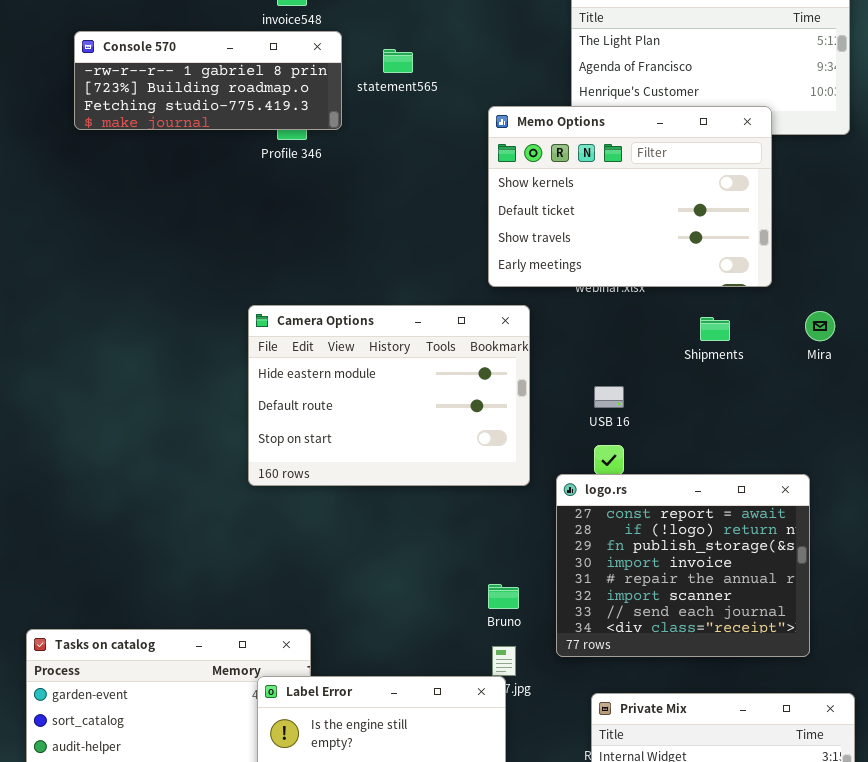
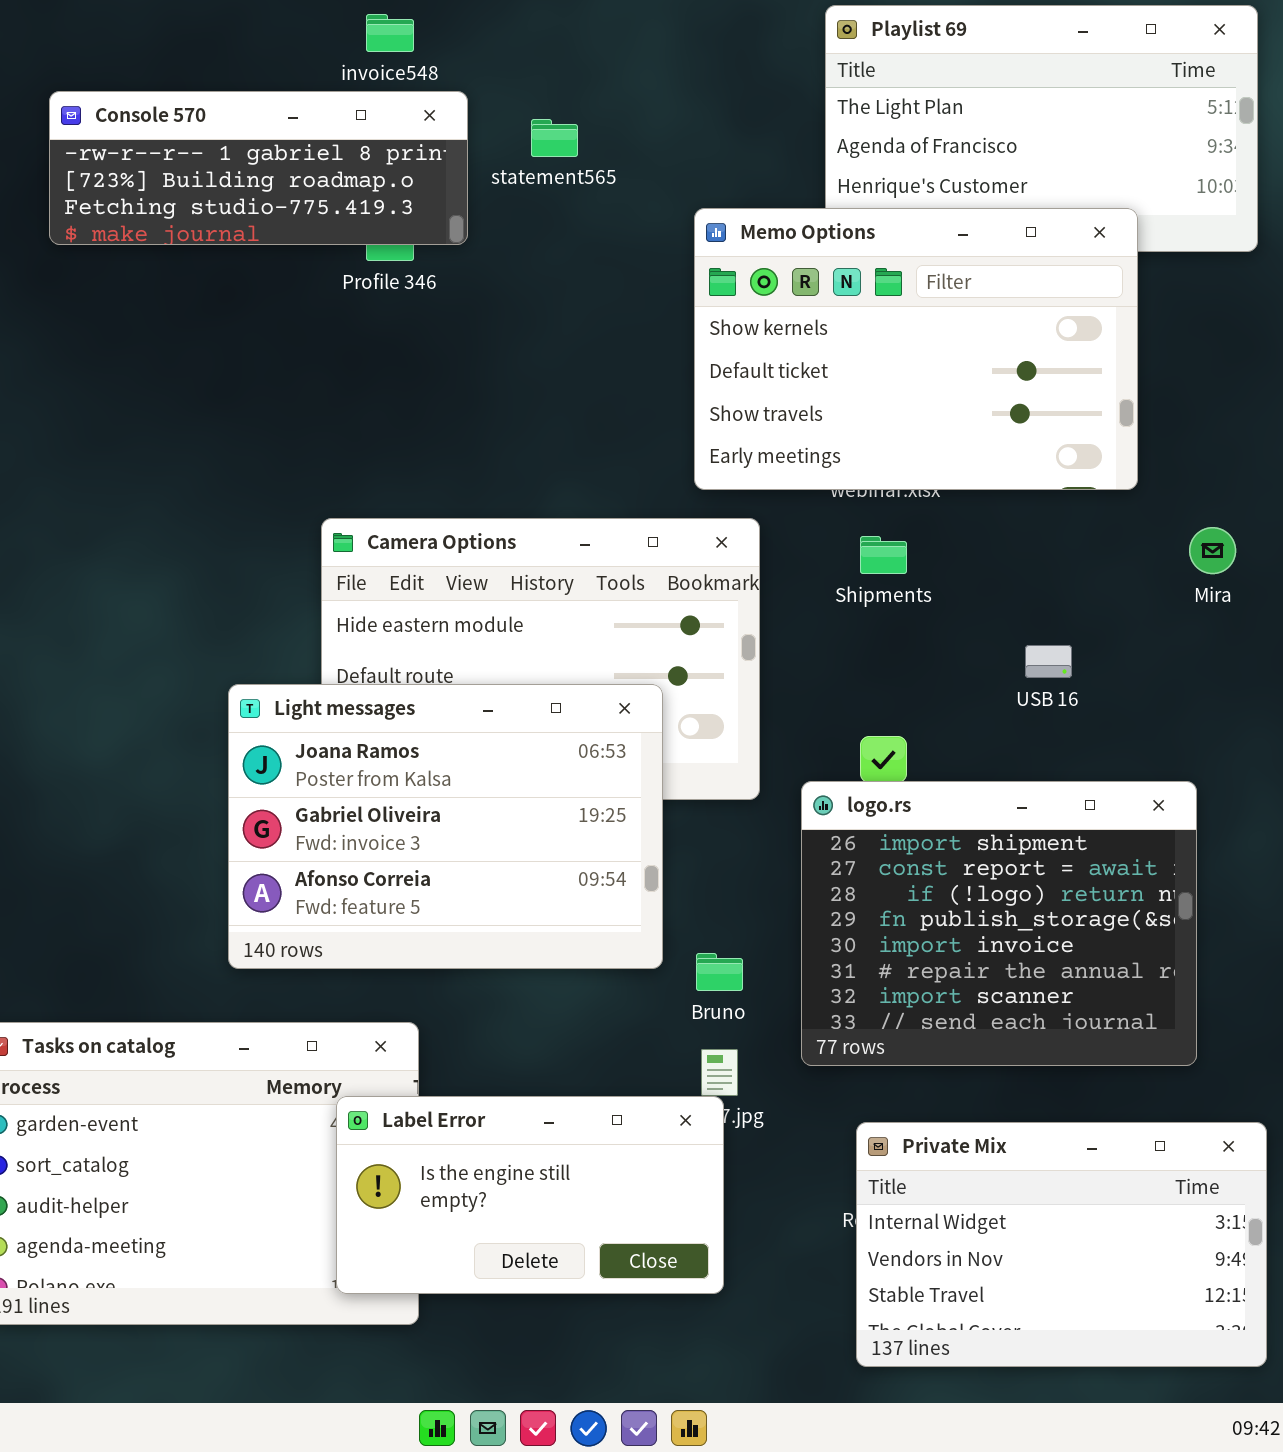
Shipments: [700,317,730,341] -> [860,536,907,574], moved
USB 16: [594,386,624,408] -> [1025,645,1072,678], moved
Light messages: none -> [228,684,663,969], opened
logo.rs: [556,474,810,657] -> [801,781,1197,1066], scrolled up 1 row

